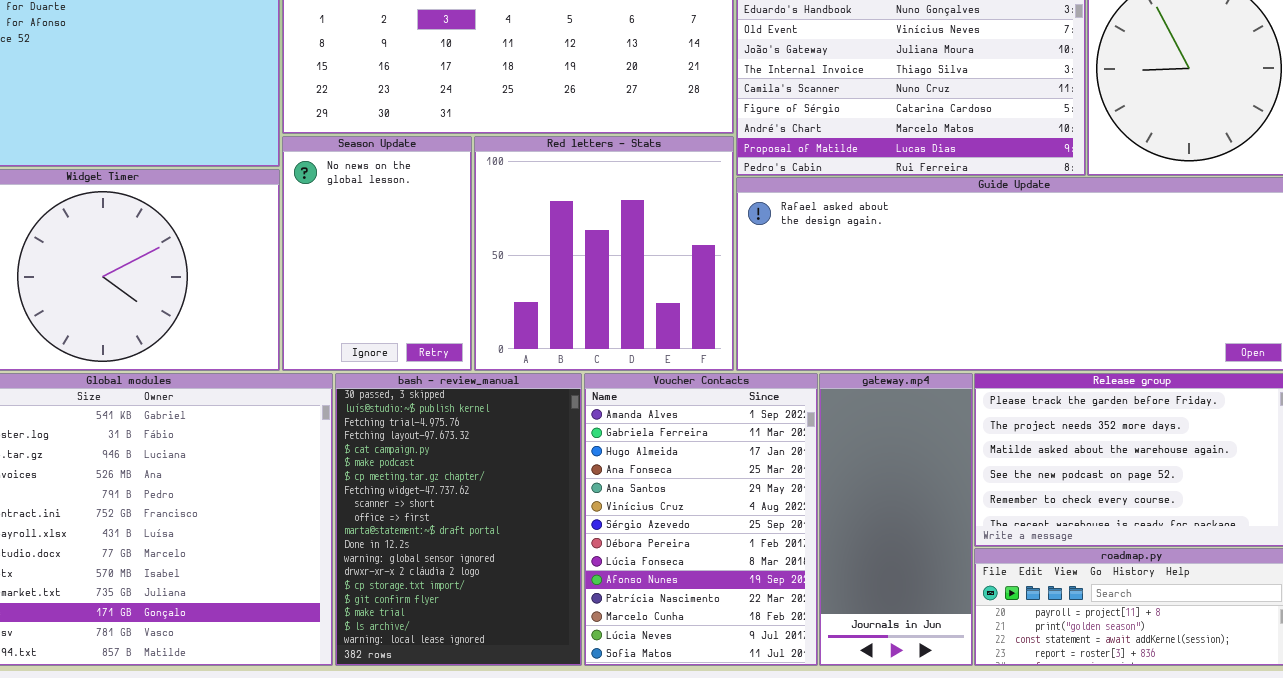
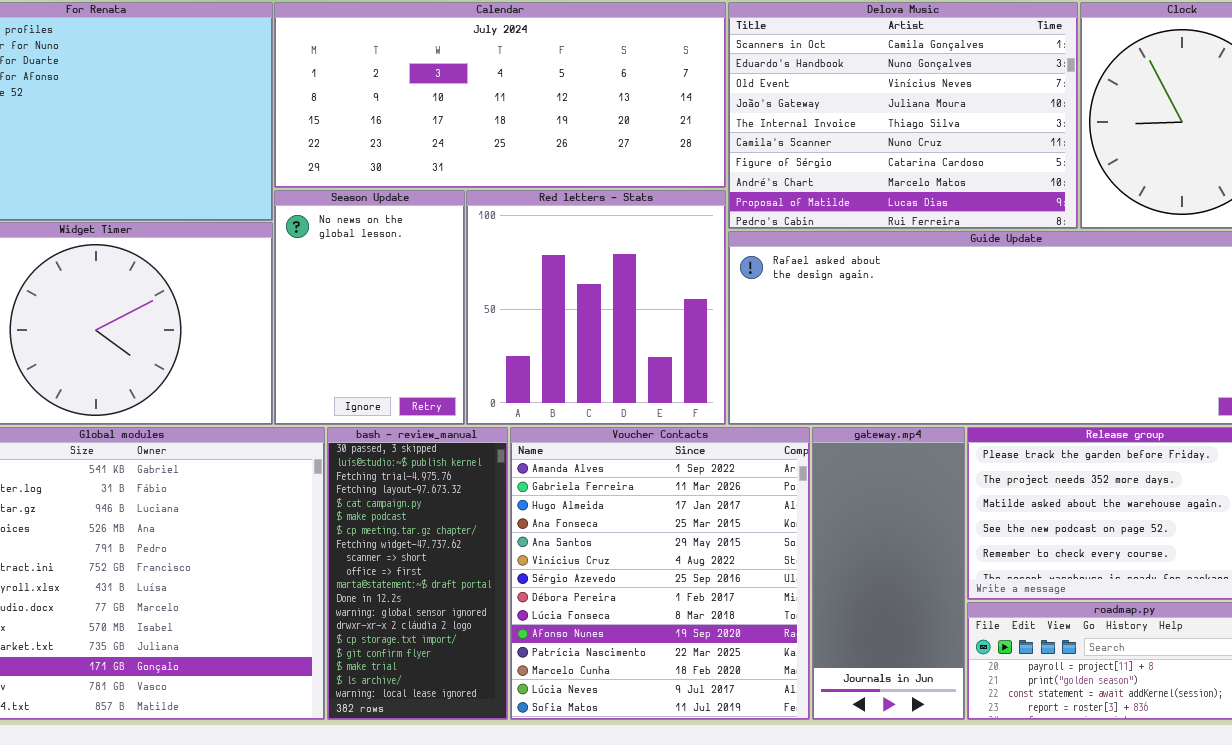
bash - review_manual: [335,373,582,666] -> [327,427,508,720], resized
Voucher Contacts: [584,373,818,666] -> [510,427,810,720], resized

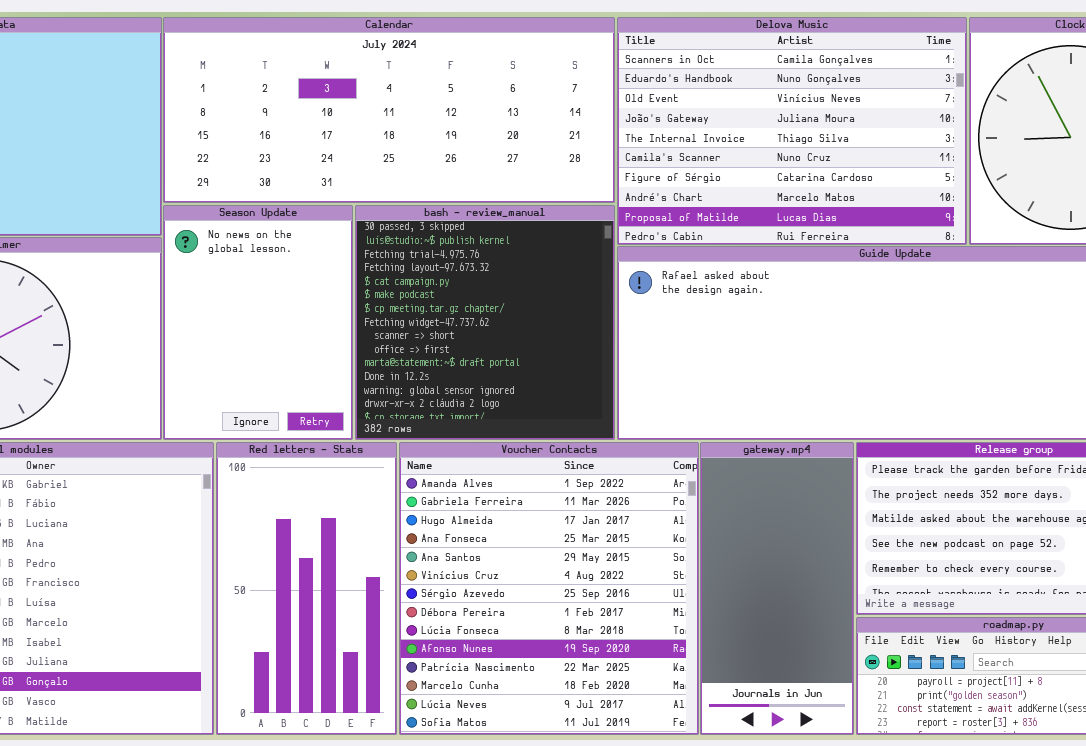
Red letters - Stats: [466,190,726,425] -> [216,442,397,735], moved, resized
bash - review_manual: [327,427,508,720] -> [355,205,615,440], moved, resized

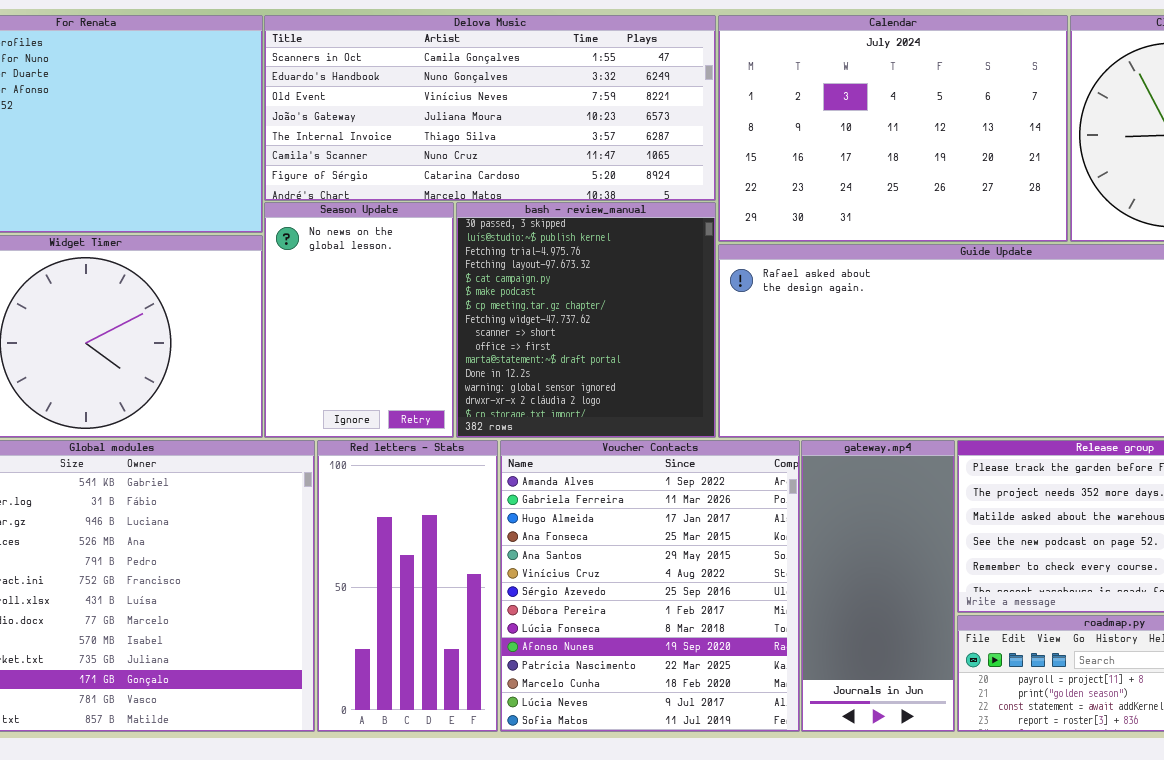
Calendar: [163,17,615,203] -> [718,15,1068,242], moved, resized
Delova Music: [617,17,967,245] -> [264,15,716,201], moved, resized

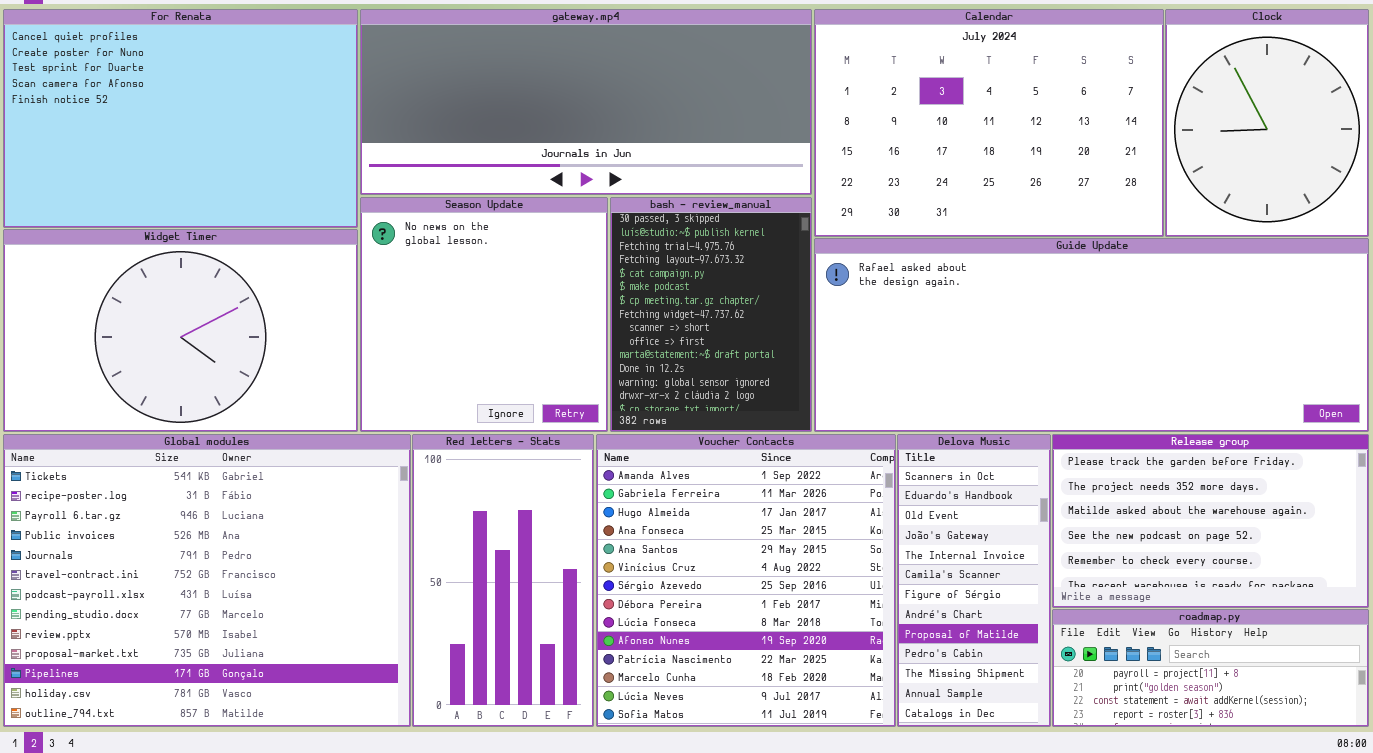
Delova Music: [264,15,716,201] -> [897,434,1051,727], moved, resized
Season Update: [264,202,454,438] -> [360,197,608,432], resized
bash - review_manual: [456,202,716,438] -> [610,197,812,432], resized
gateway.mp4: [801,440,955,732] -> [360,9,812,195], moved, resized

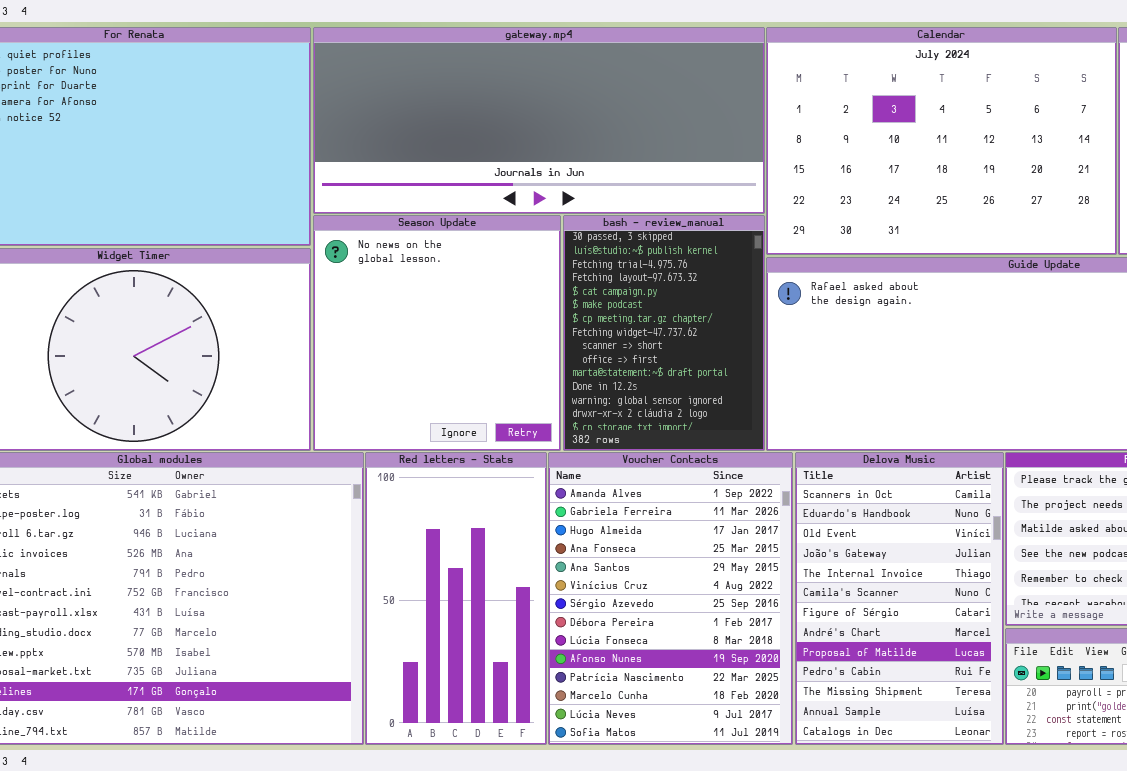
Voucher Contacts: [596,434,896,727] -> [548,452,793,745], resized
Delova Music: [897,434,1051,727] -> [795,452,1004,745], resized

